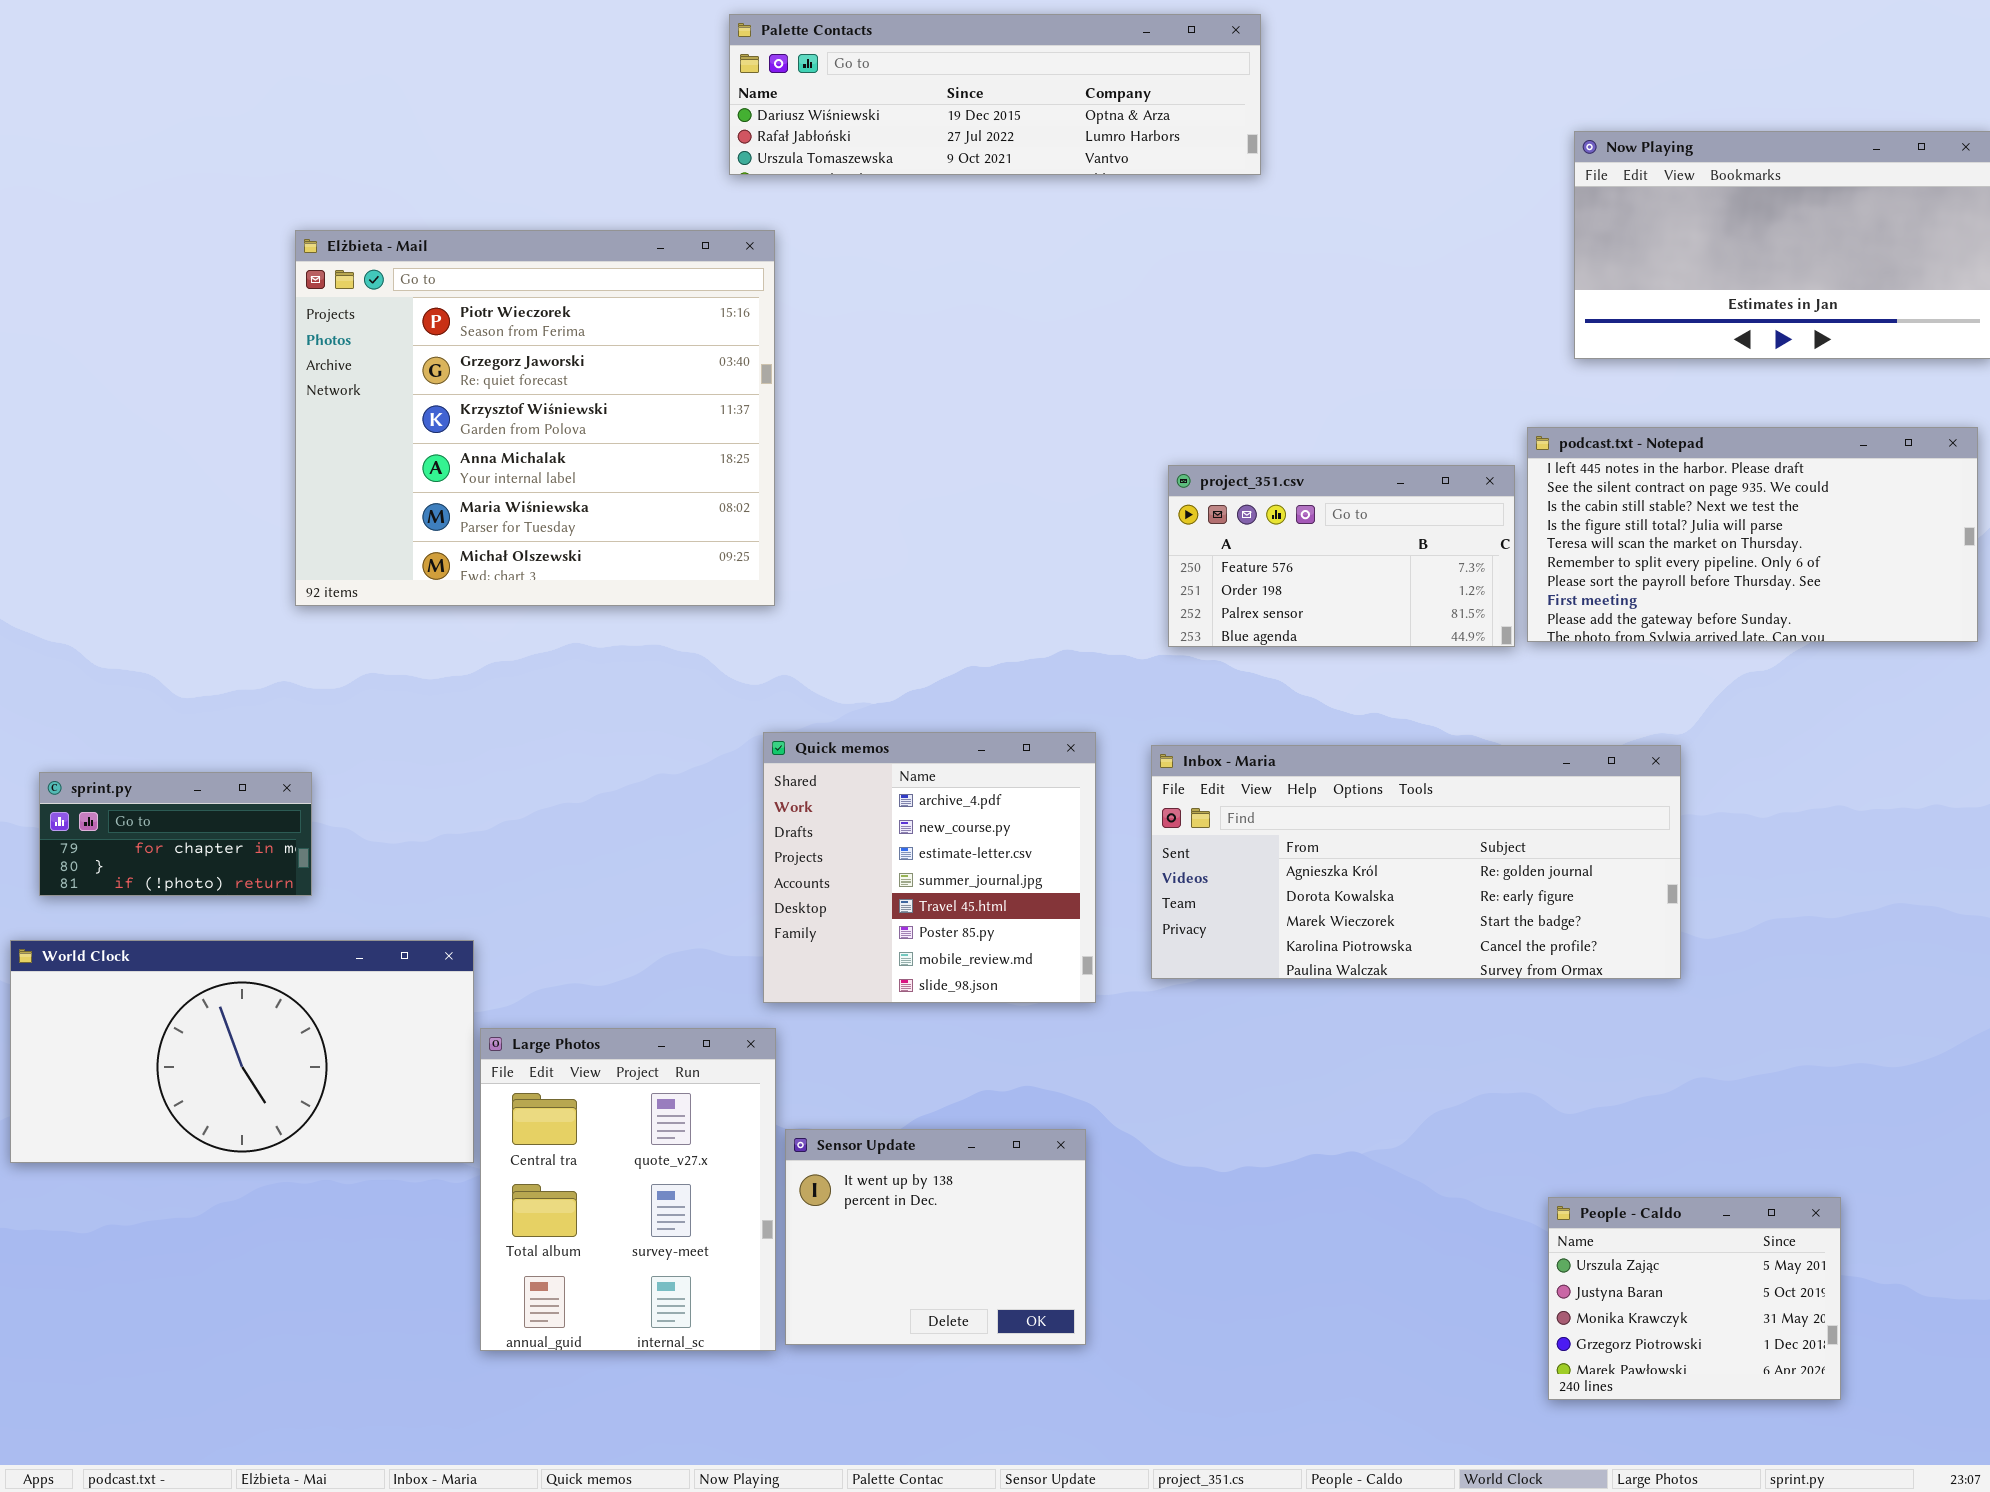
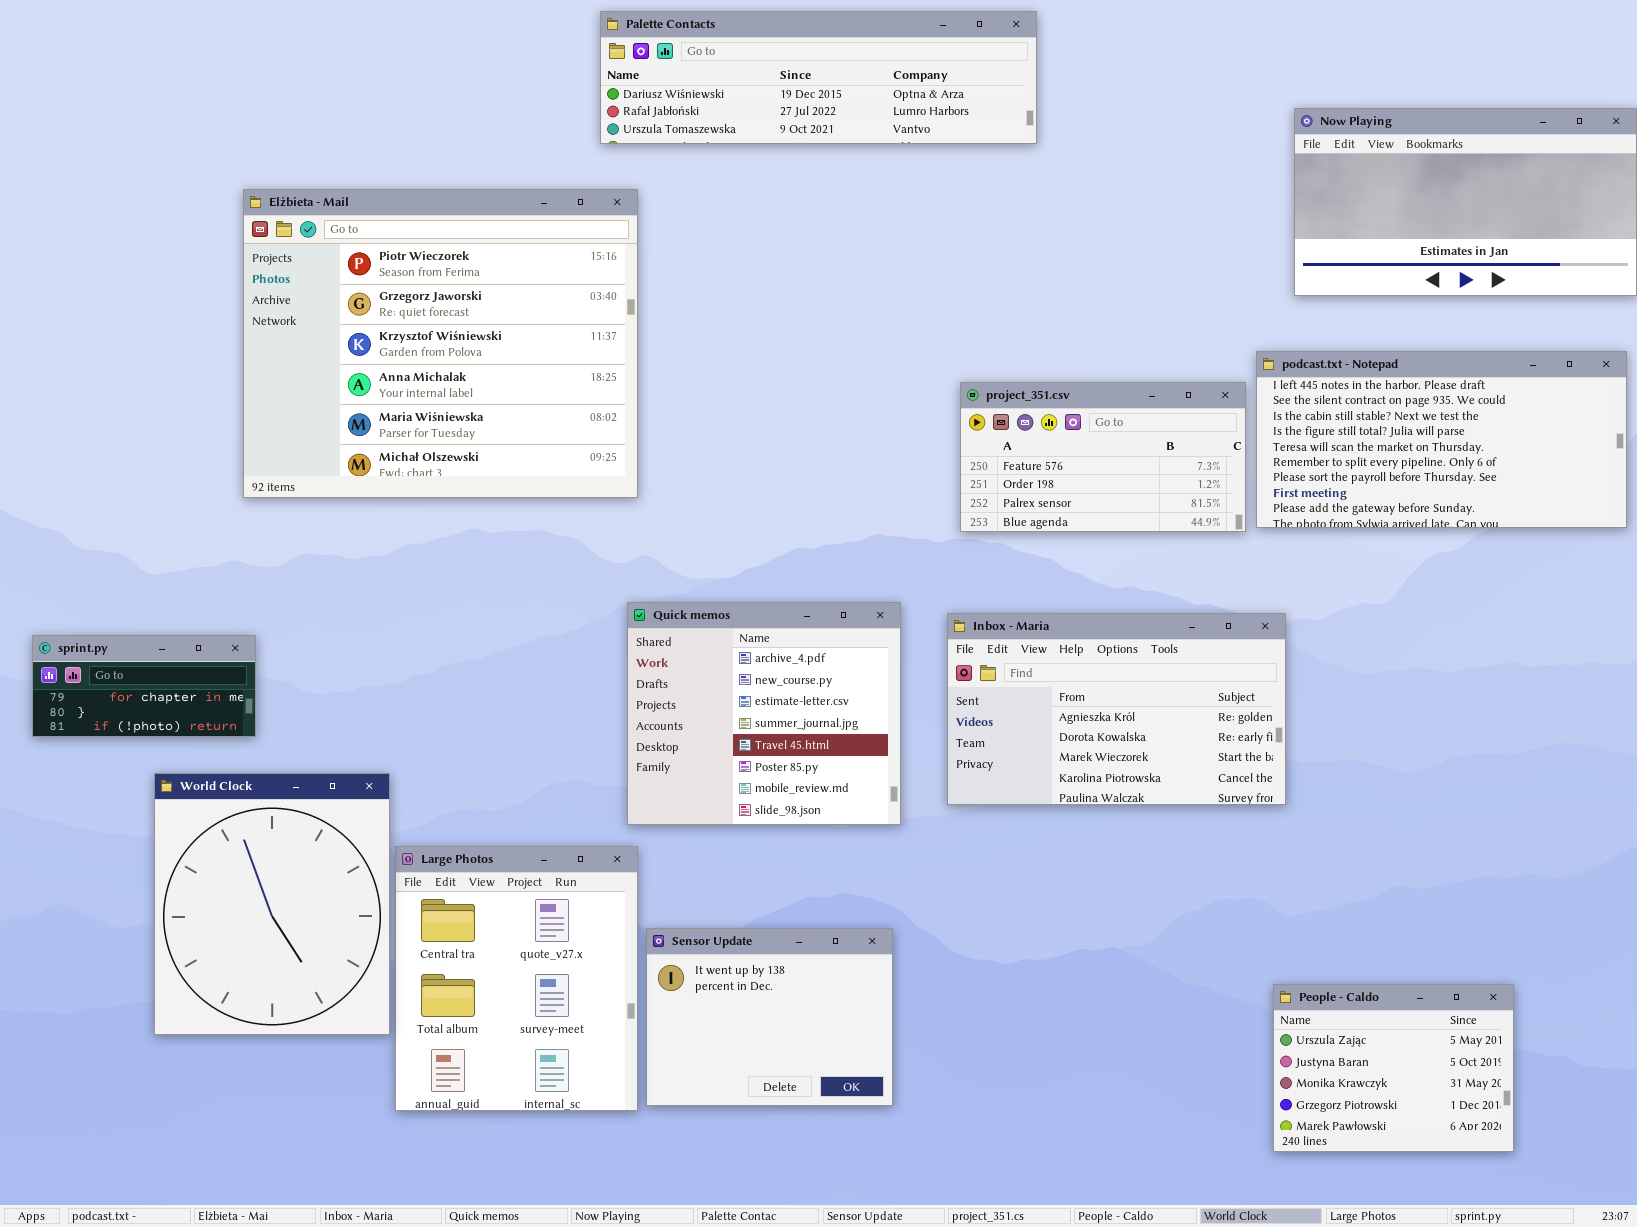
Inbox - Maria: [1151,745,1681,979] -> [947,613,1286,805], resized
World Clock: [10,940,474,1163] -> [154,773,390,1035], resized

